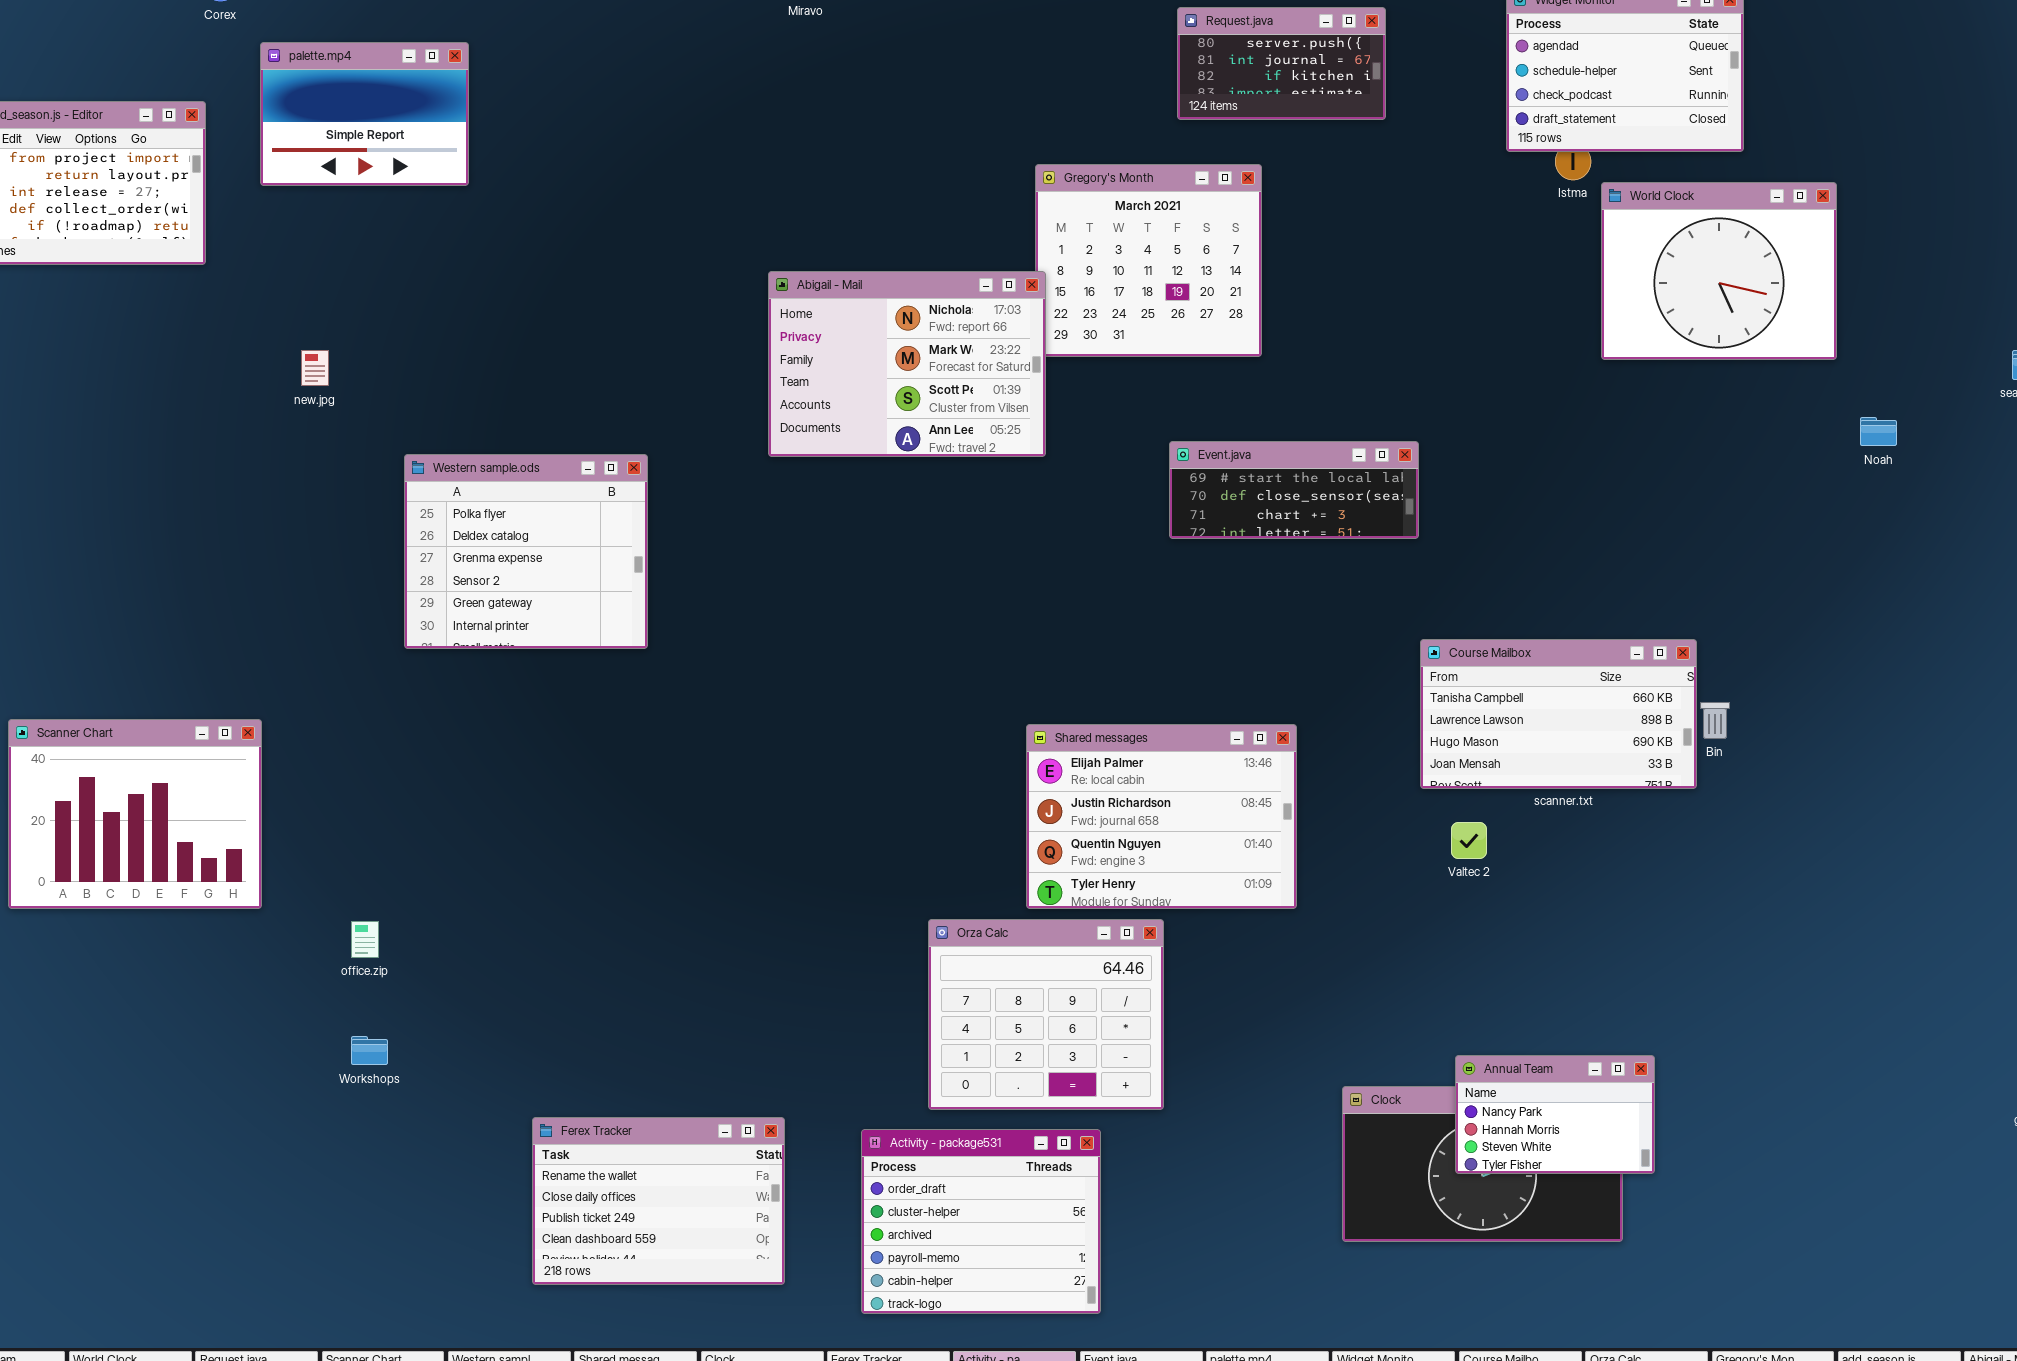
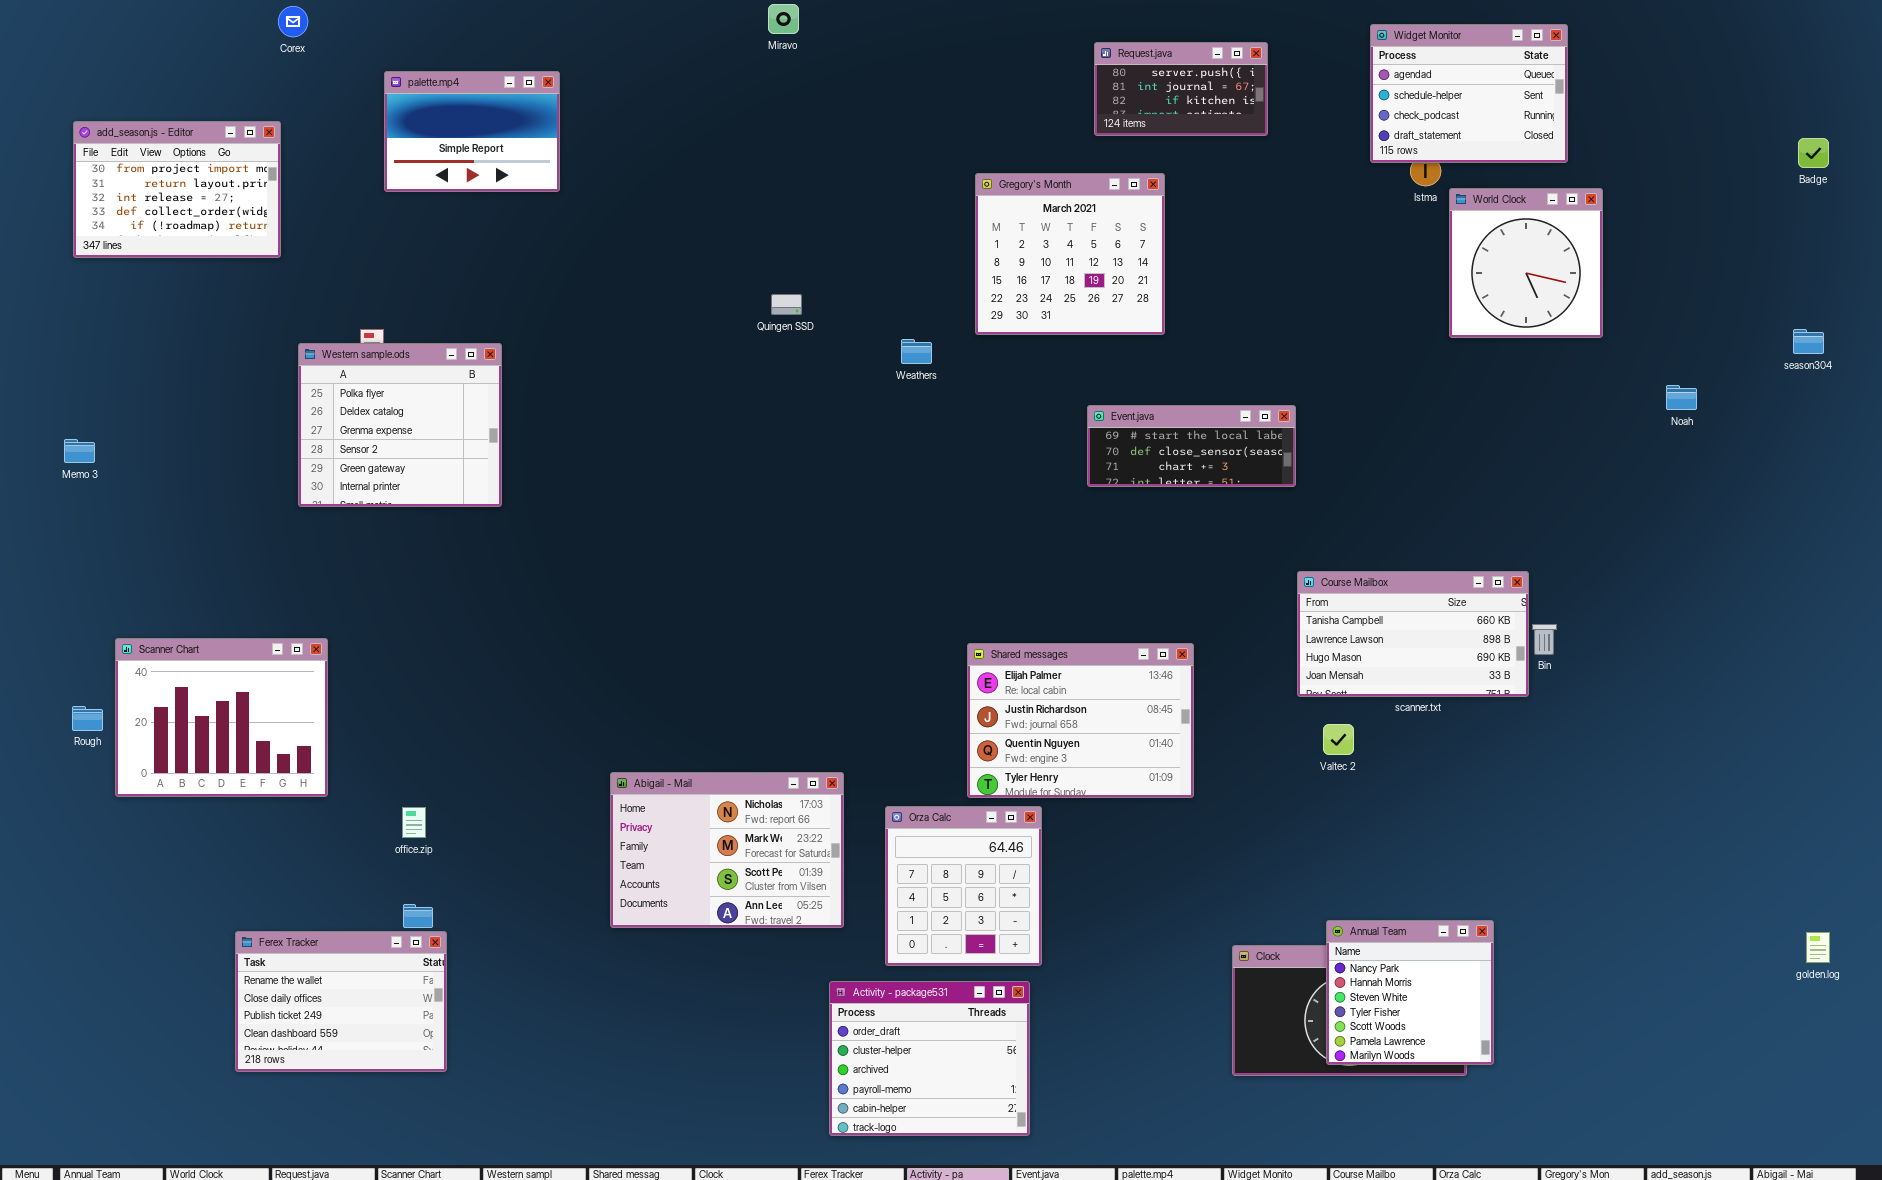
palette.mp4: [260,42,469,186] -> [384,71,560,192], moved
World Clock: [1601,182,1837,360] -> [1449,188,1603,338], resized
Abigail - Mail: [768,271,1046,457] -> [610,772,844,928], moved
Western sample.ods: [404,454,648,649] -> [298,343,502,507], moved
Orza Calc: [928,919,1164,1110] -> [885,806,1042,966], resized
Annual Team: [1455,1055,1655,1174] -> [1326,920,1494,1065], resized
Ferex Tracker: [532,1117,785,1285] -> [235,931,447,1072], moved

